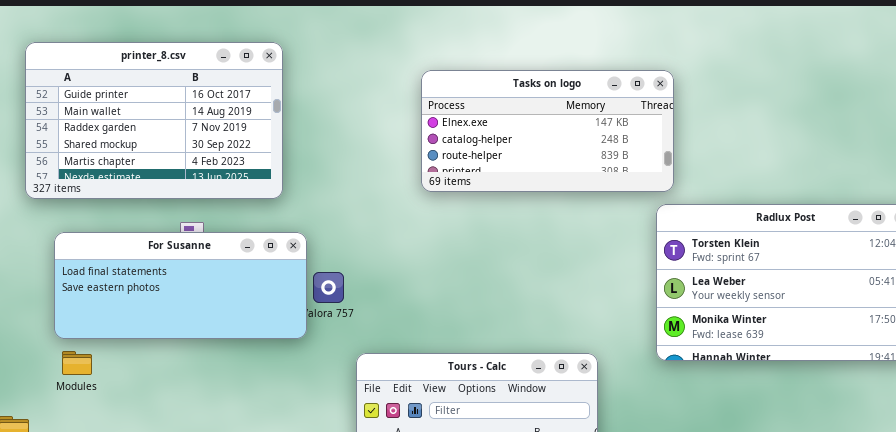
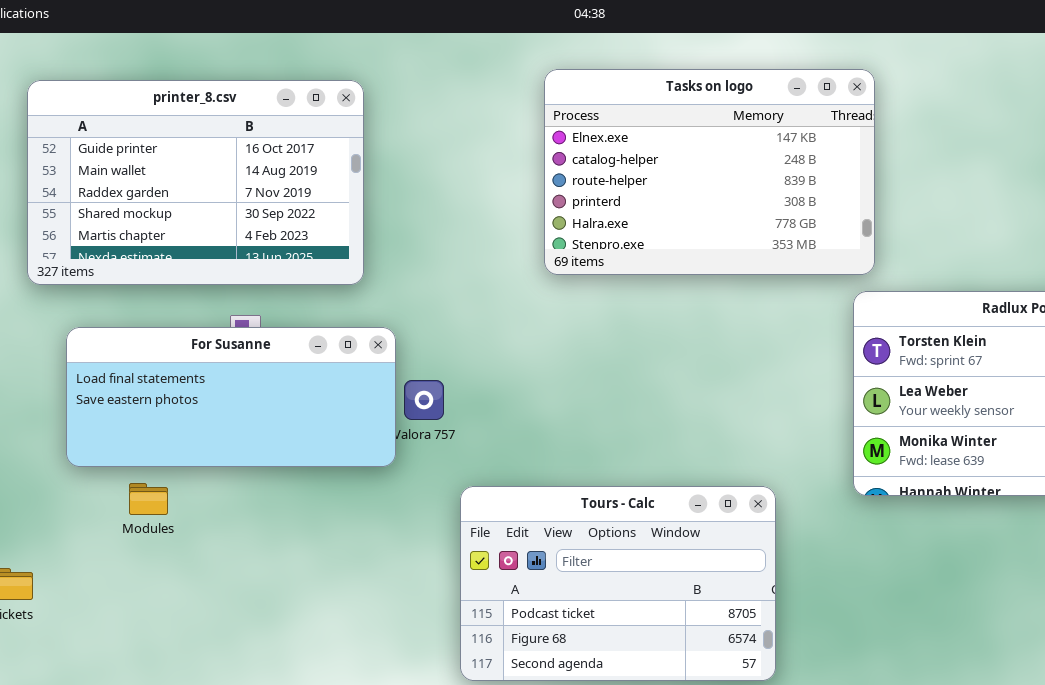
Tasks on logo: [421,70,674,192] -> [544,69,875,275], resized
Modules: [62,351,92,375] -> [129,483,168,515], moved

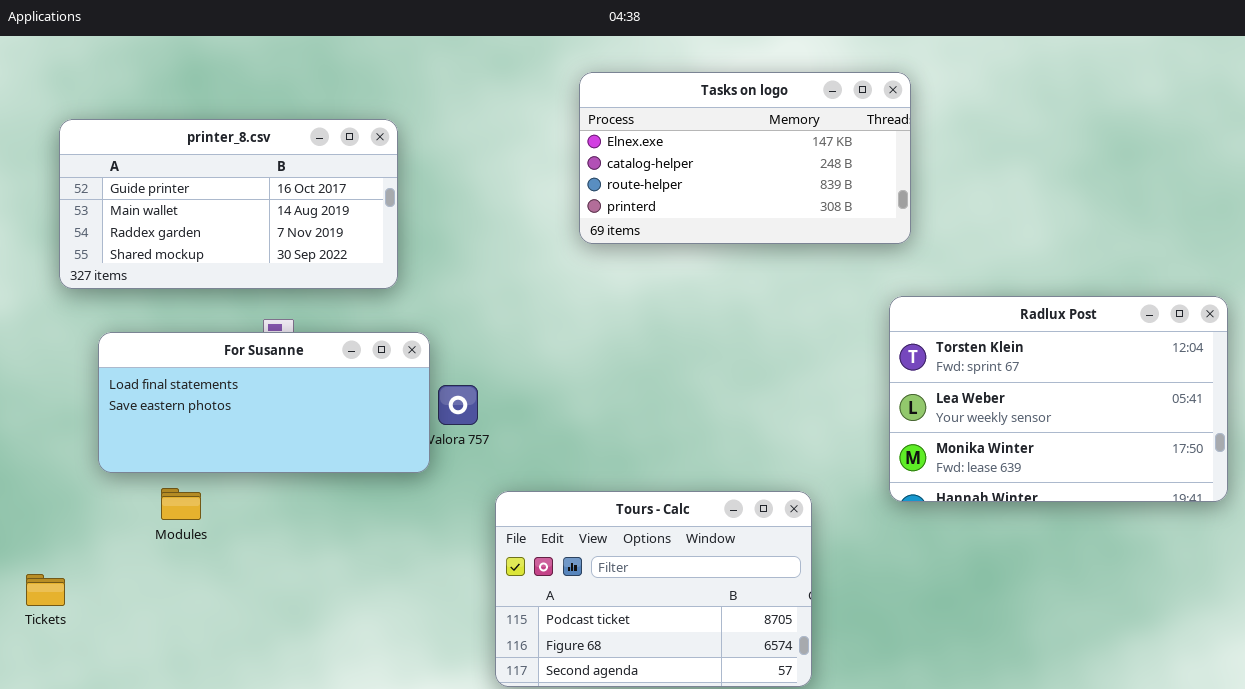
Tasks on logo: [544,69,875,275] -> [579,72,911,244], resized
printer_8.csv: [27,80,364,285] -> [59,119,398,289], resized

